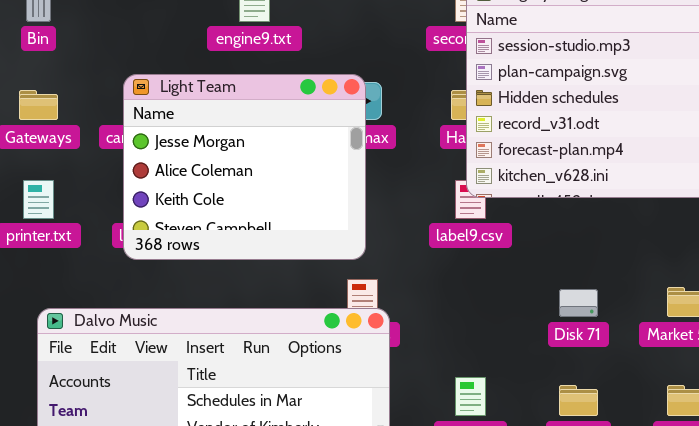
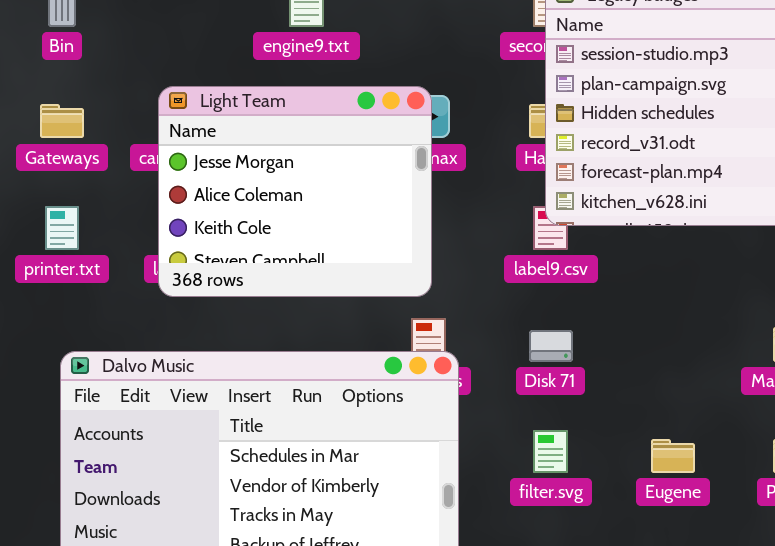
Disk 71: [559,289,598,317] -> [529,330,573,362], moved

